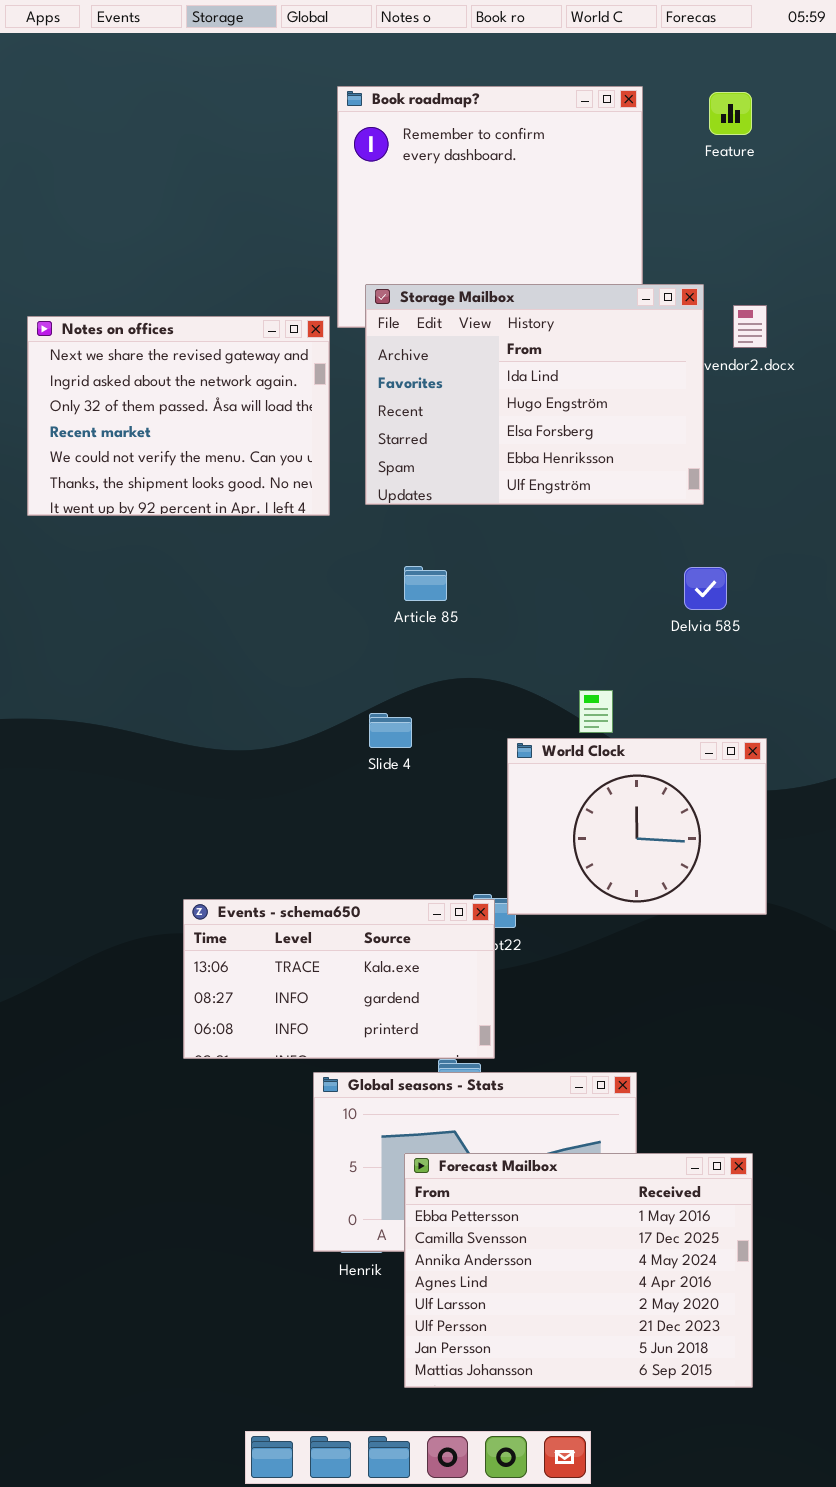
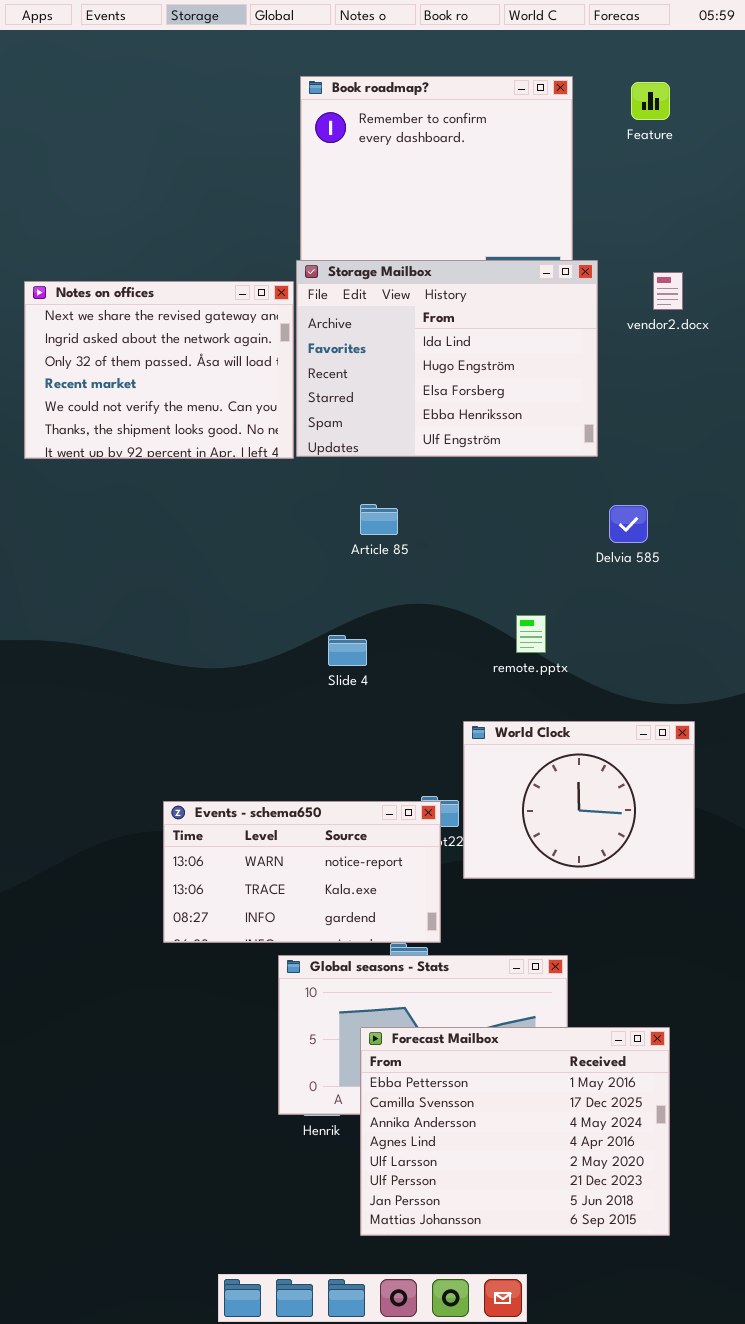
Storage Mailbox: [365,284,704,505] -> [296,260,598,457], moved
World Clock: [507,738,767,915] -> [463,721,695,879], moved
Events - schema650: [183,899,495,1059] -> [163,801,441,943], scrolled up 1 row

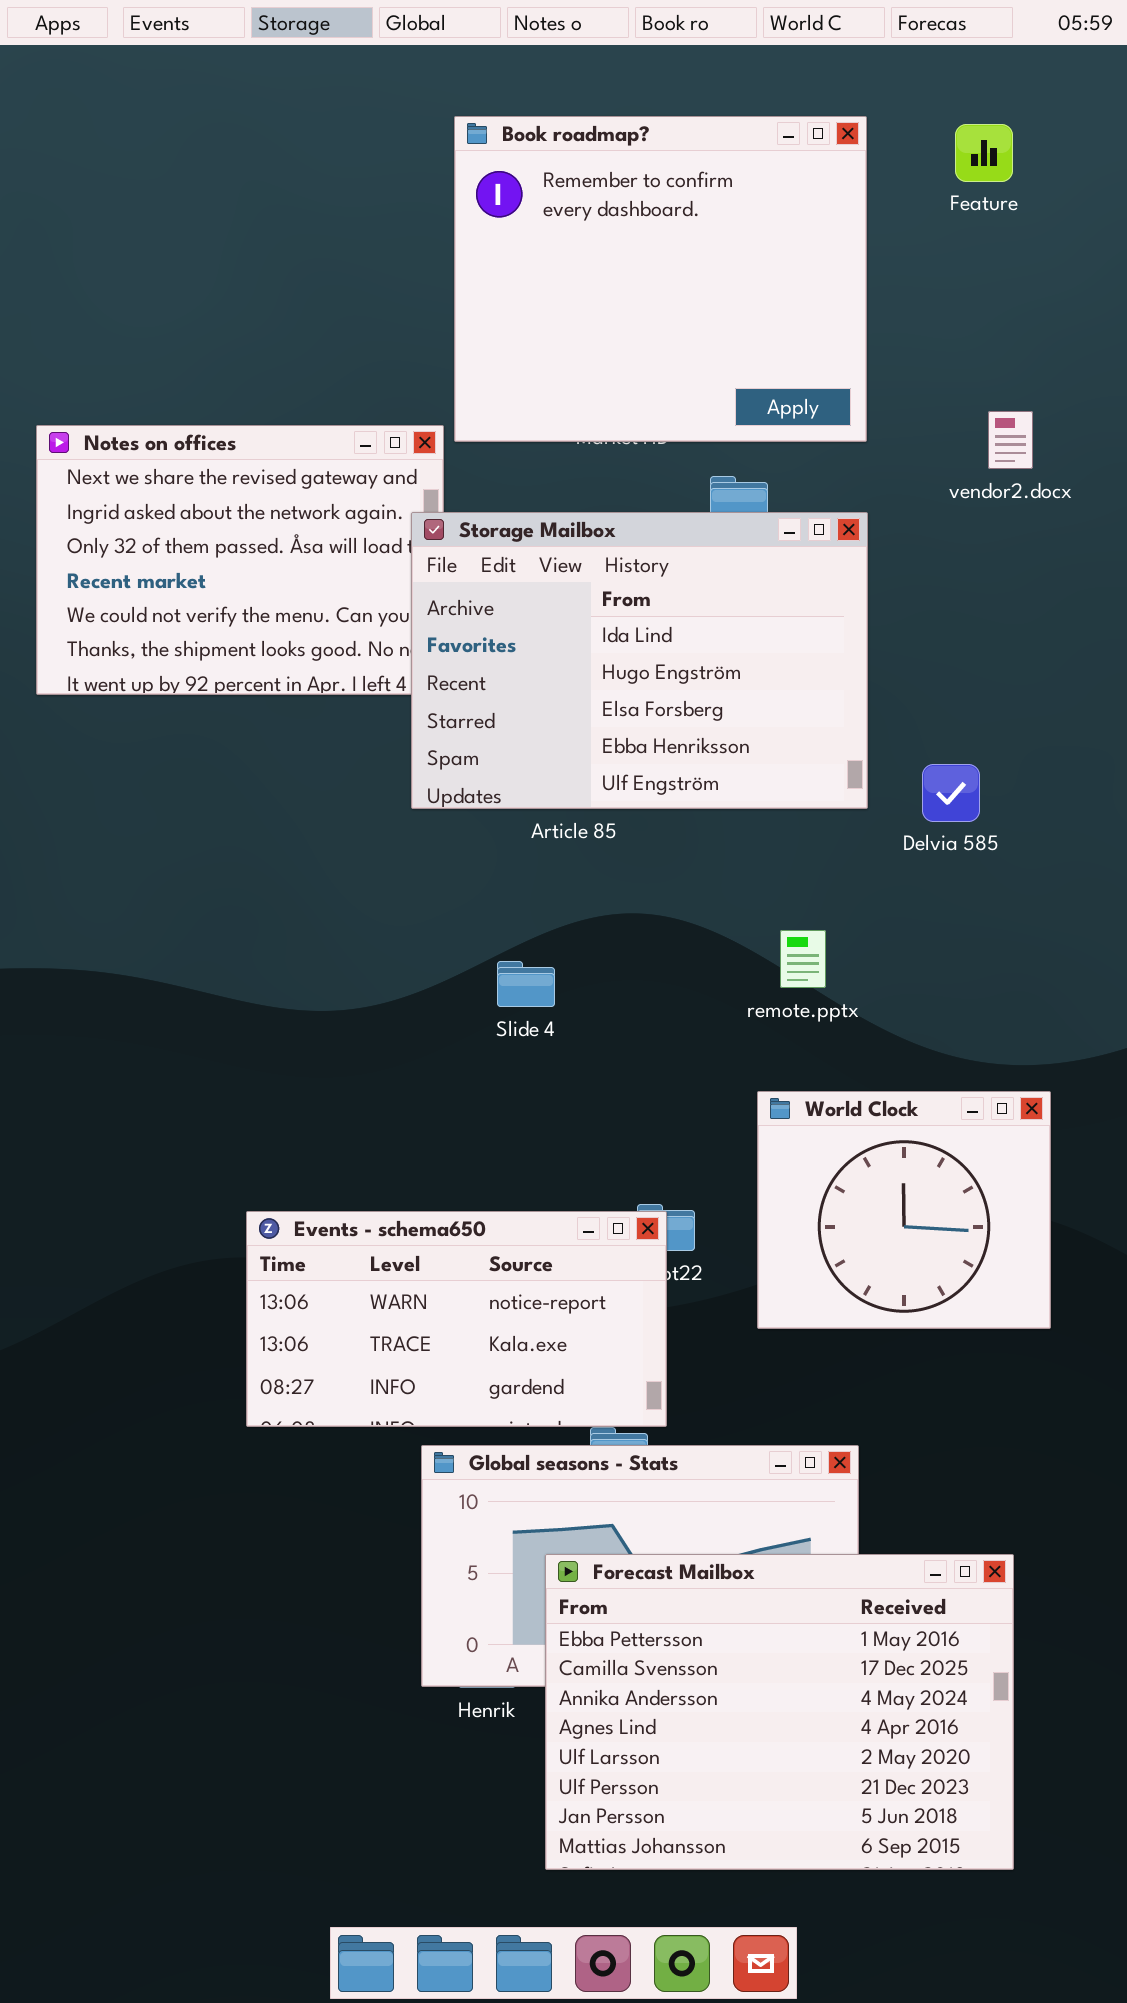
Storage Mailbox: [296,260,598,457] -> [411,512,868,809], moved
World Clock: [463,721,695,879] -> [757,1091,1051,1329], resized

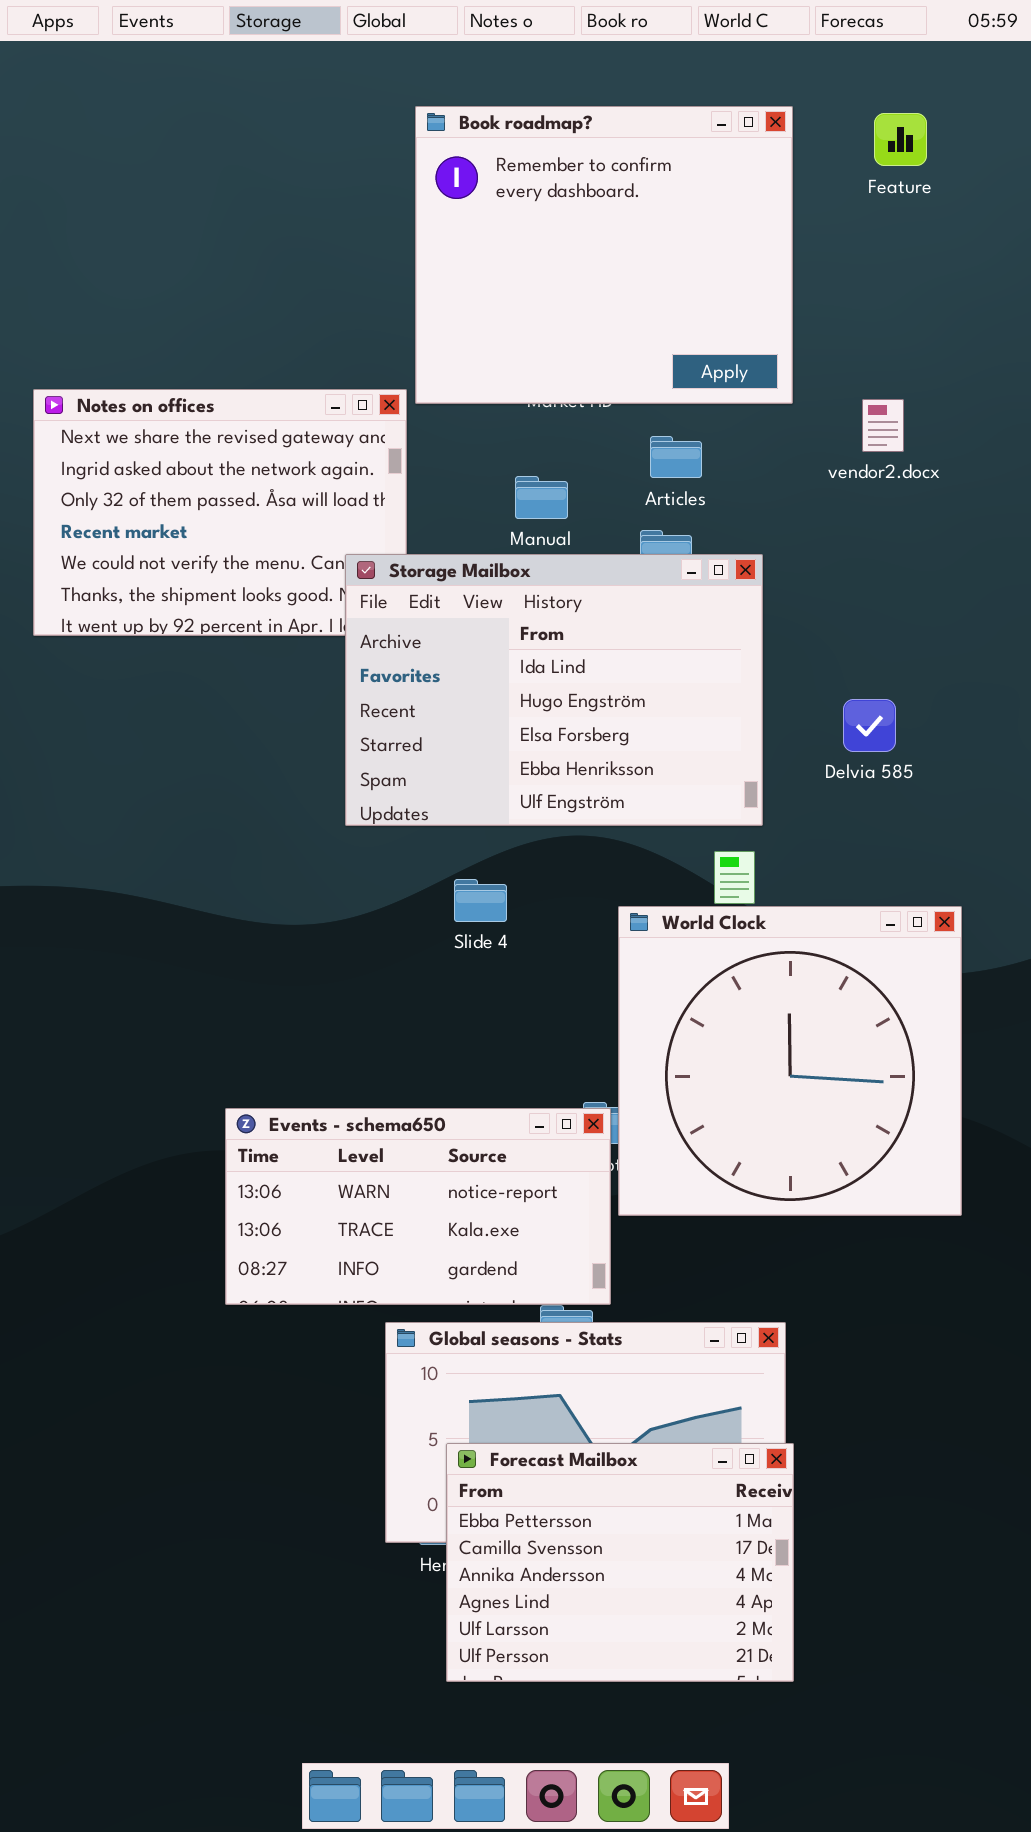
vendor2.docx: [988,411,1033,469] -> [862,399,904,452], moved
Storage Mailbox: [411,512,868,809] -> [345,554,763,826], moved
World Clock: [757,1091,1051,1329] -> [618,906,962,1216], resized
Forecast Mailbox: [545,1554,1014,1870] -> [446,1443,794,1682], moved, resized

